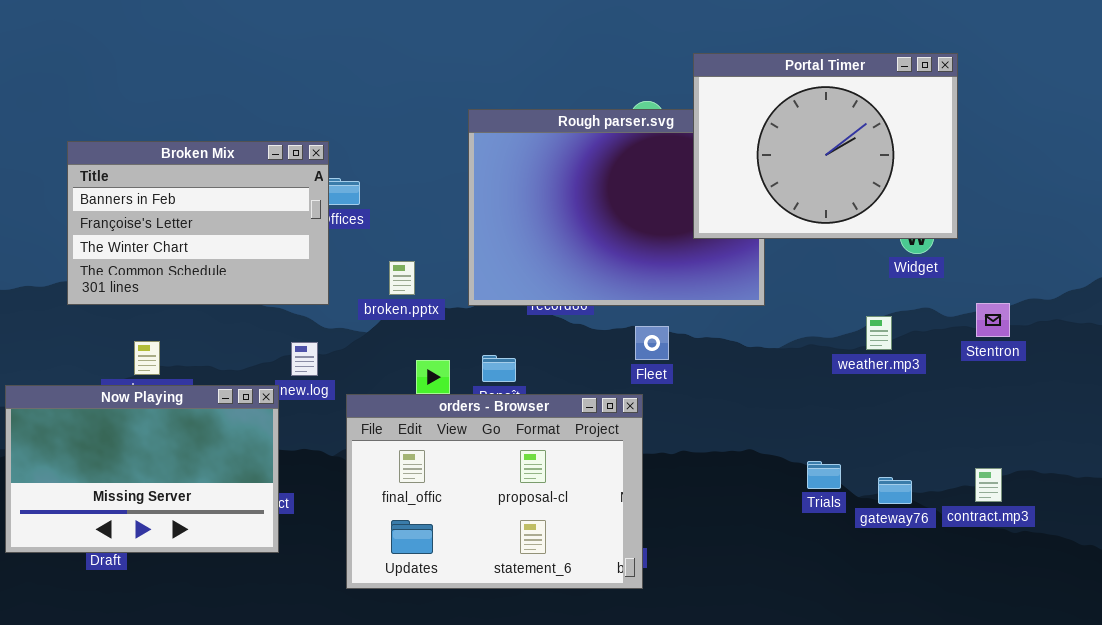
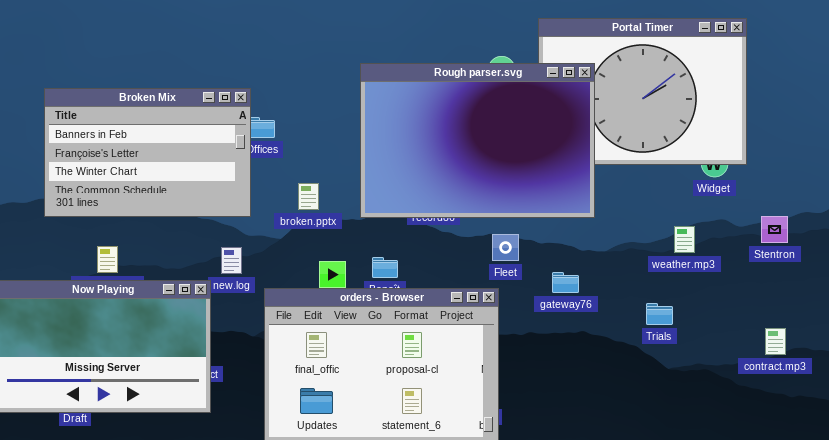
Rough parser.svg: [468,109,765,306] -> [360,63,595,218], raised
Trials: [807,461,841,489] -> [646,303,673,325], moved
contract.mp3: [975,468,1002,502] -> [765,328,786,355], moved
gateway76: [878,477,912,504] -> [552,272,579,293], moved

